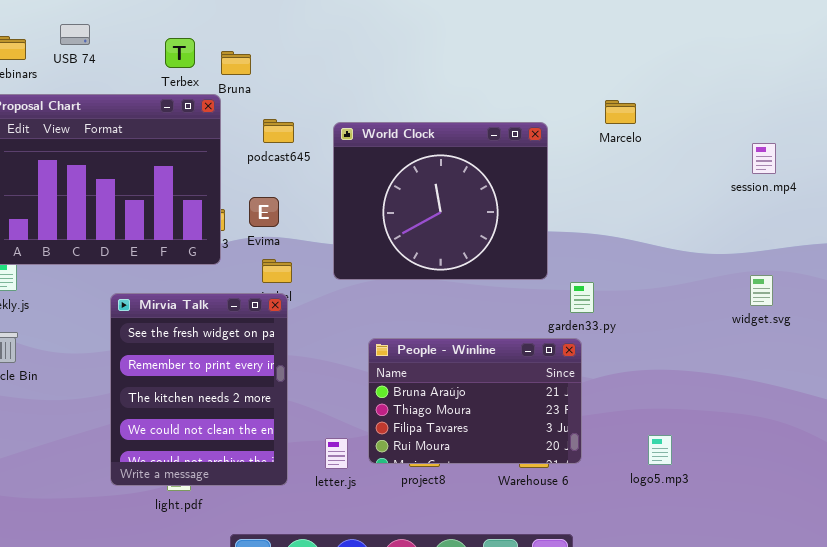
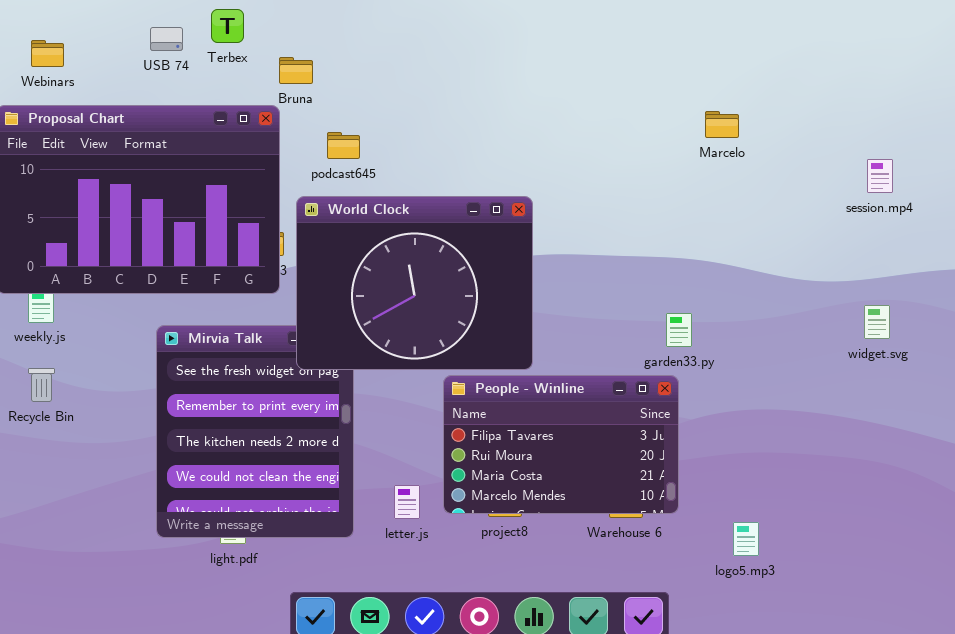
USB 74: [60,24,90,45] -> [150,27,183,51], moved
Terbex: [165,38,195,68] -> [211,9,244,43], moved
World Clock: [333,122,548,280] -> [296,196,533,370], moved
People - Winline: [368,338,582,464] -> [443,375,679,514], scrolled down 2 rows
logo5.mp3: [648,435,672,465] -> [733,522,759,556], moved

